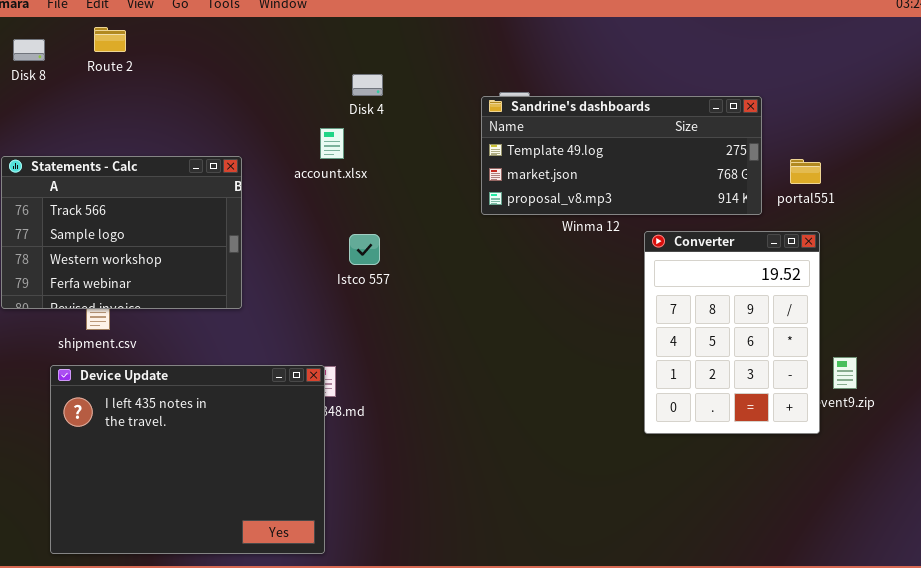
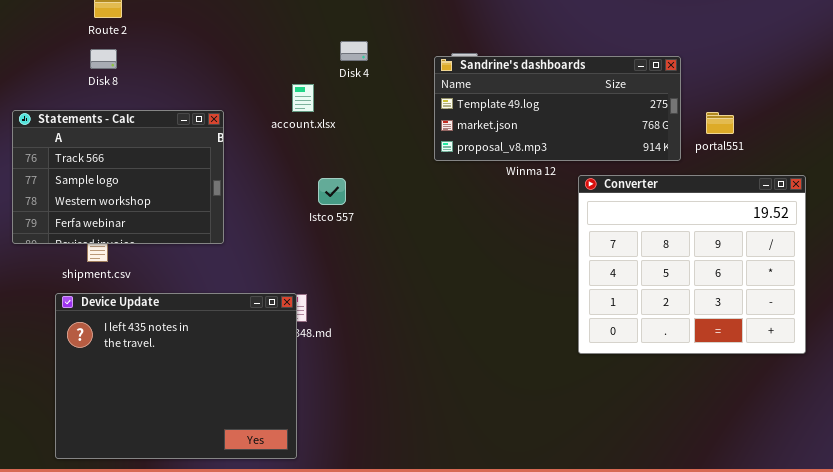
Disk 8: [13,39,45,61] -> [90,49,117,69], moved
Disk 4: [352,74,383,96] -> [340,41,368,61], moved
Converter: [644,231,820,434] -> [578,175,806,354], resized

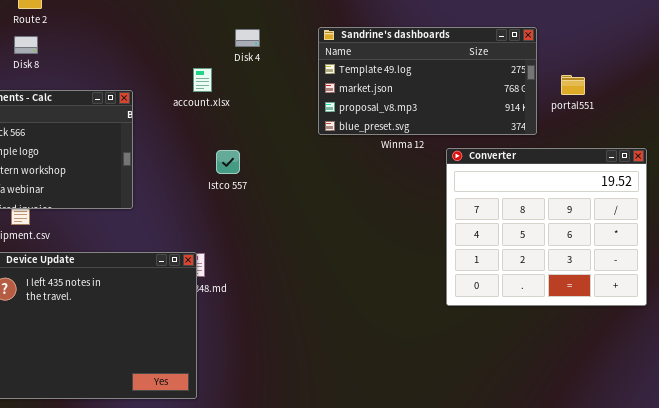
Sandrine's dashboards: [434,56,681,161] -> [318,27,537,135], resized
portal551: [706,112,734,134] -> [561,75,585,95], moved

